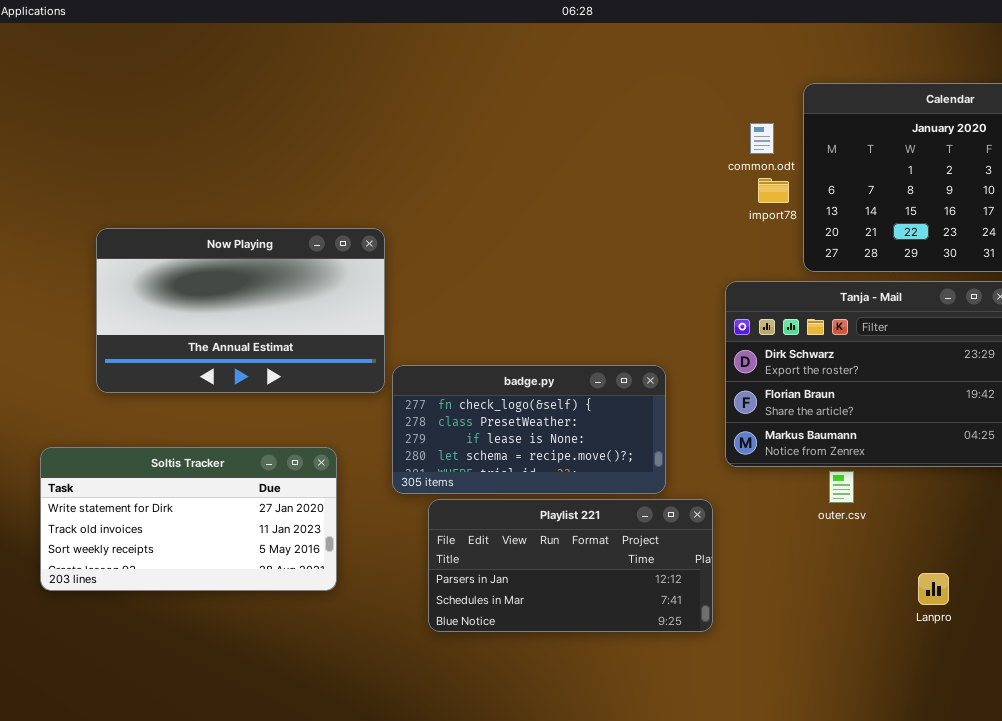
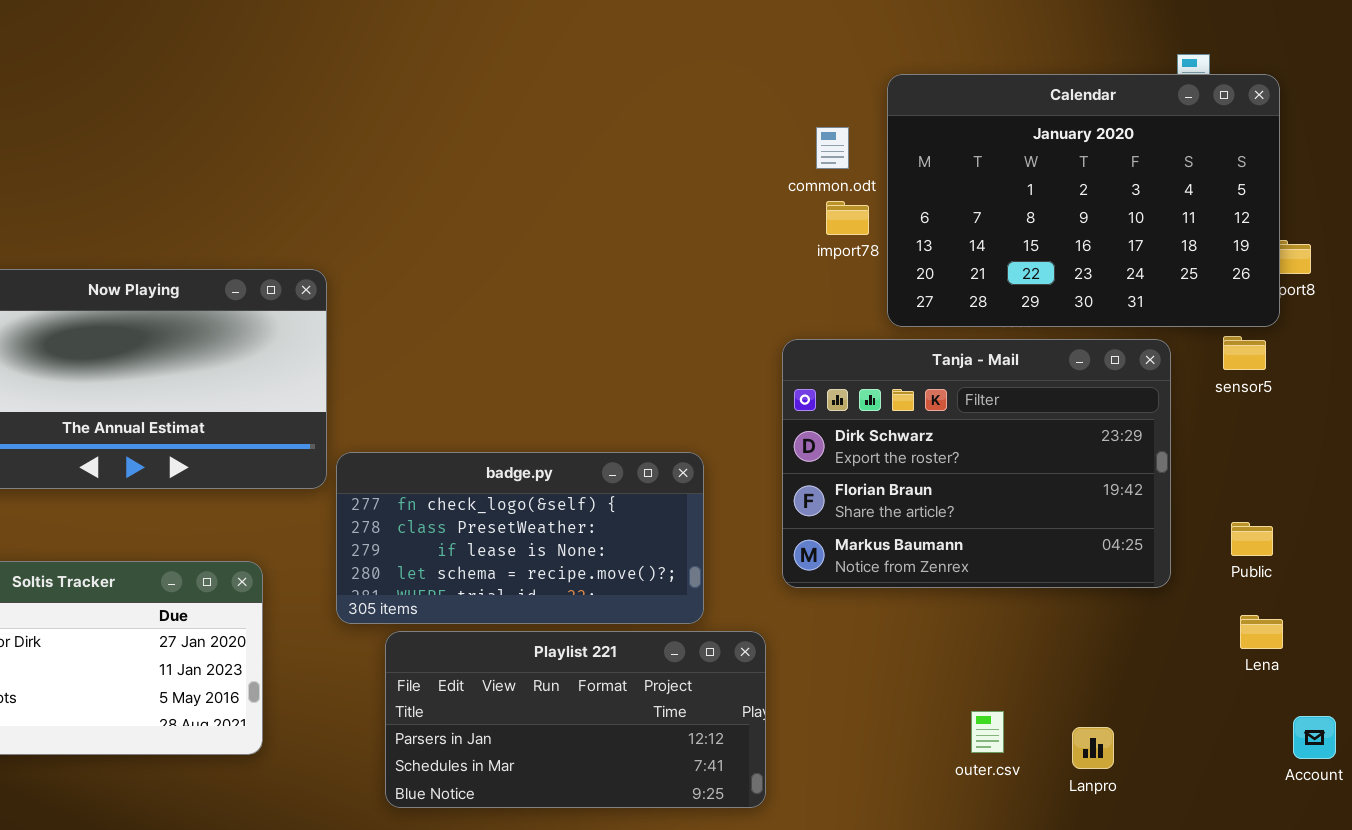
outer.csv: [829,471,854,503] -> [971,711,1004,753], moved
Lanpro: [918,573,949,605] -> [1072,727,1114,769], moved

